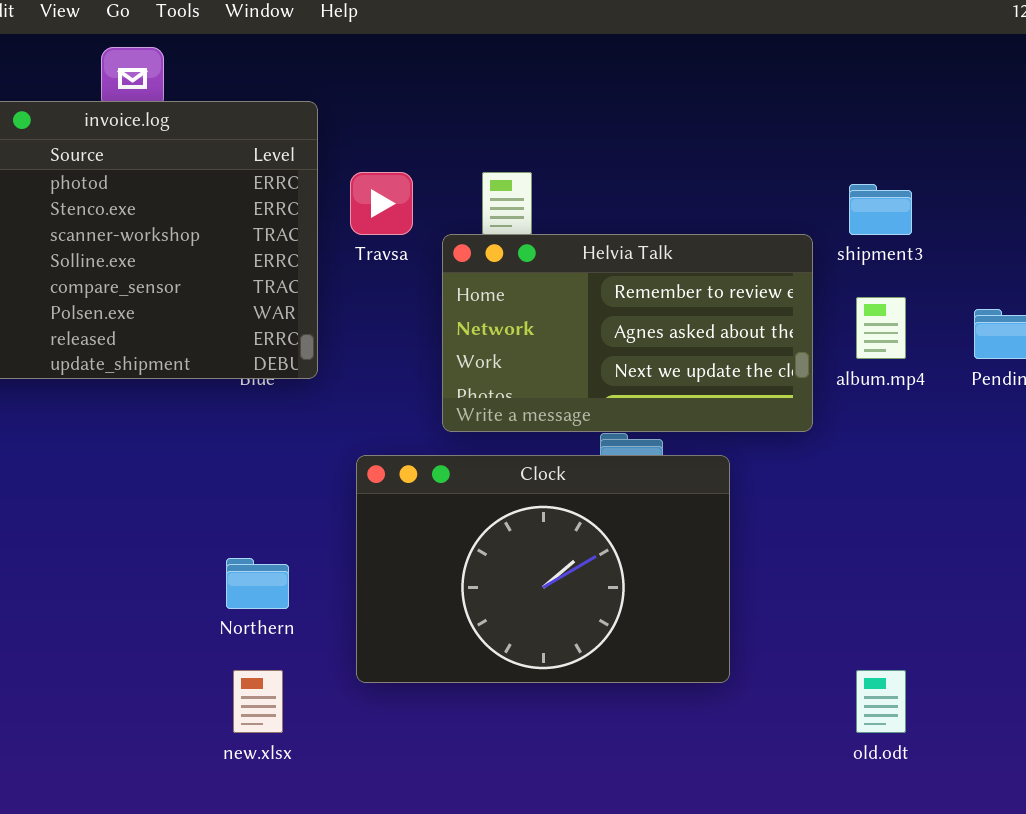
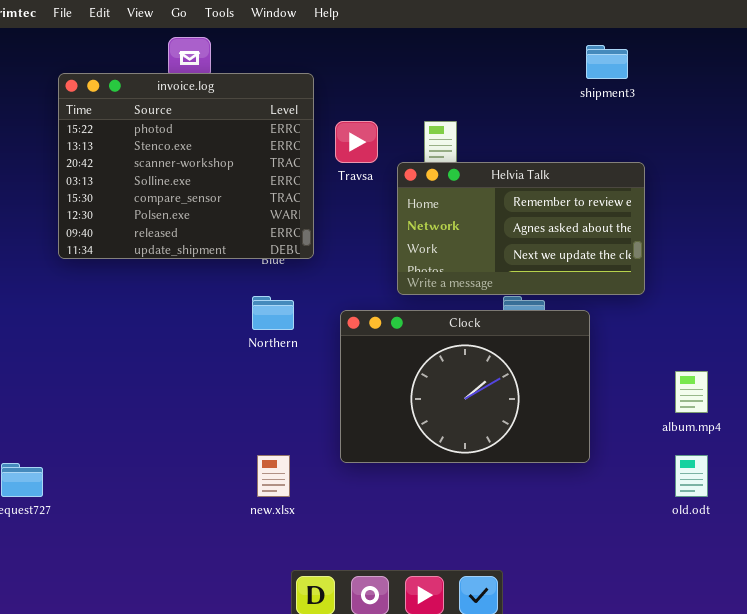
shipment3: [849,184,912,235] -> [586,45,628,79], moved
album.mp4: [856,297,906,359] -> [675,371,708,413], moved
Northern: [226,558,289,609] -> [252,296,294,330], moved

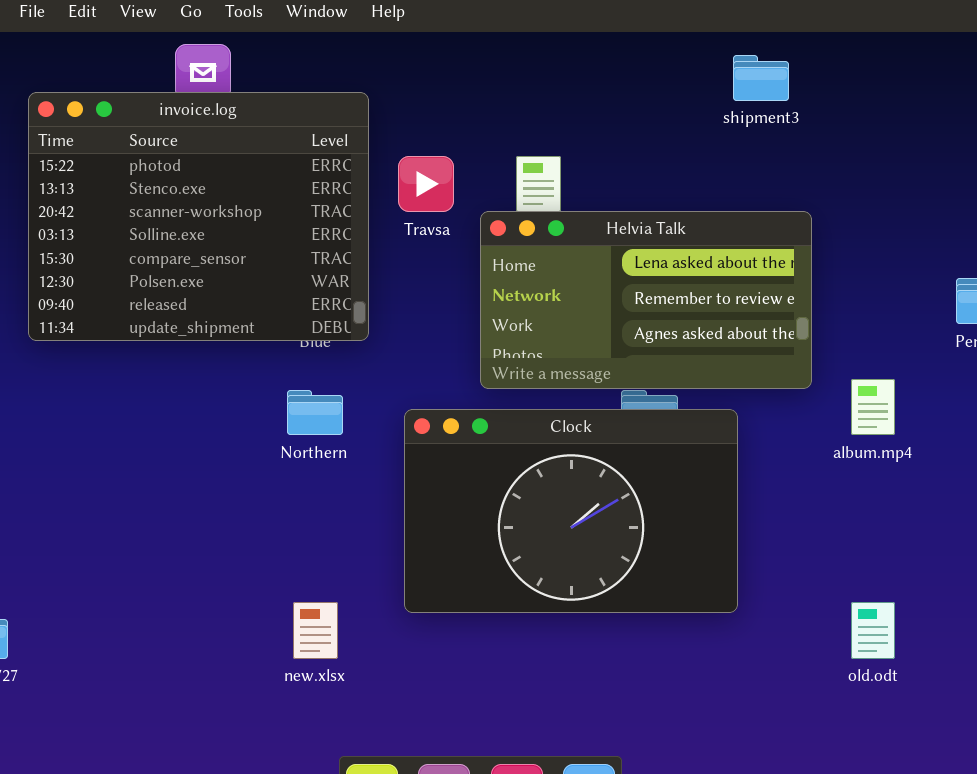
Helvia Talk: [397,162,645,295] -> [480,211,812,389], scrolled up 1 row
album.mp4: [675,371,708,413] -> [851,379,895,435], moved

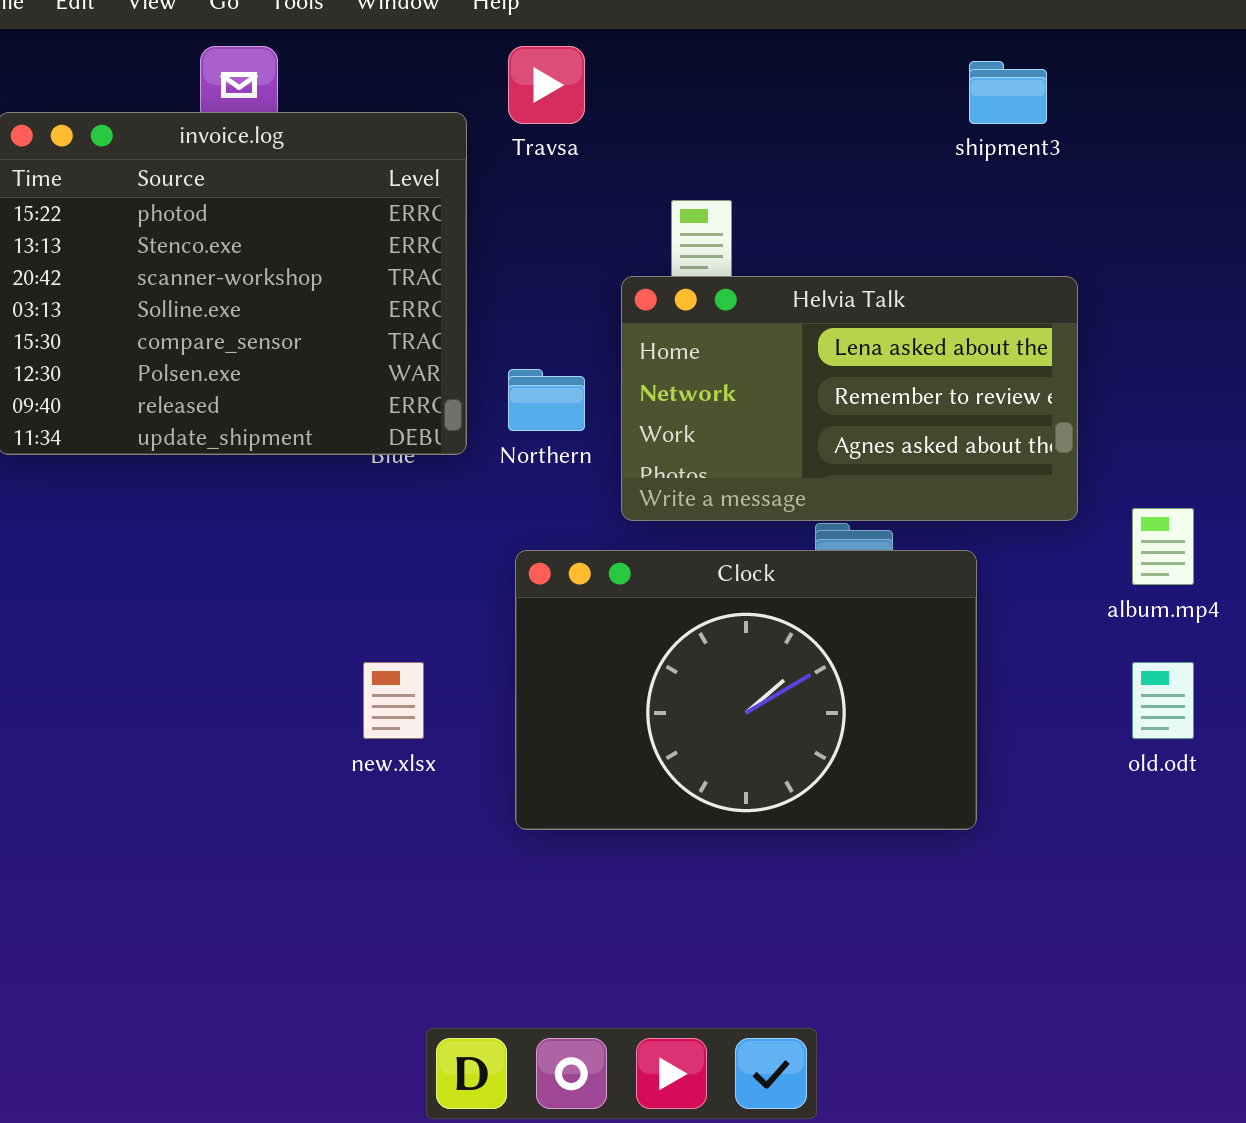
Travsa: [398,156,454,212] -> [508,46,585,124], moved
Northern: [287,390,343,435] -> [508,369,585,431], moved
new.xlsx: [293,602,338,659] -> [363,662,424,739], moved
old.odt: [851,602,895,659] -> [1132,662,1194,739], moved

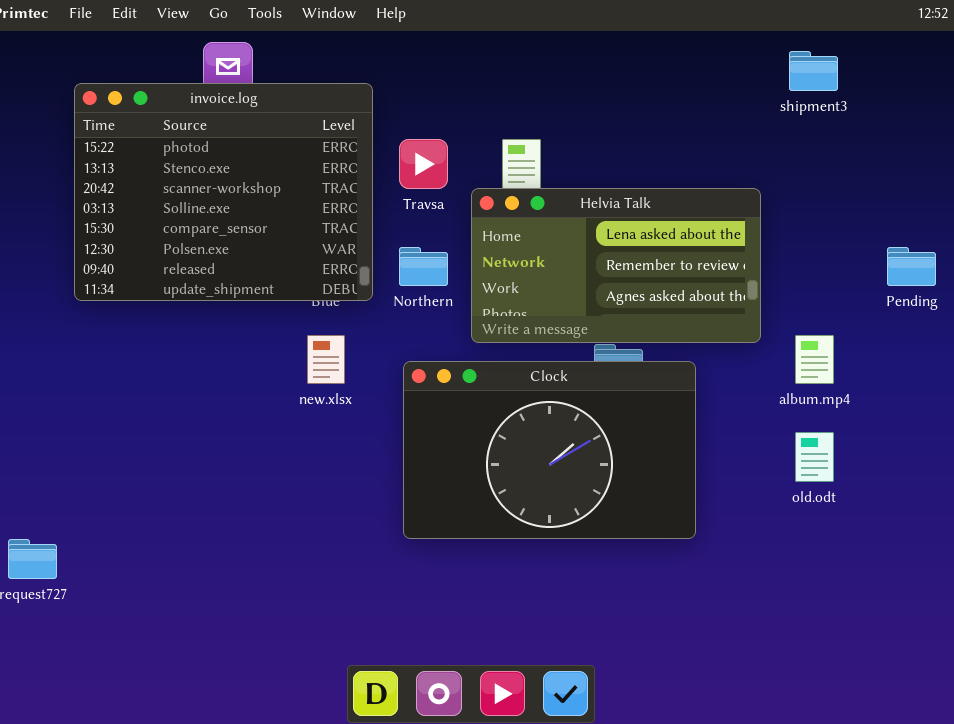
Travsa: [508,46,585,124] -> [399,139,448,189], moved
shipment3: [969,61,1047,124] -> [789,51,838,91], moved
new.xlsx: [363,662,424,739] -> [307,335,345,384], moved

